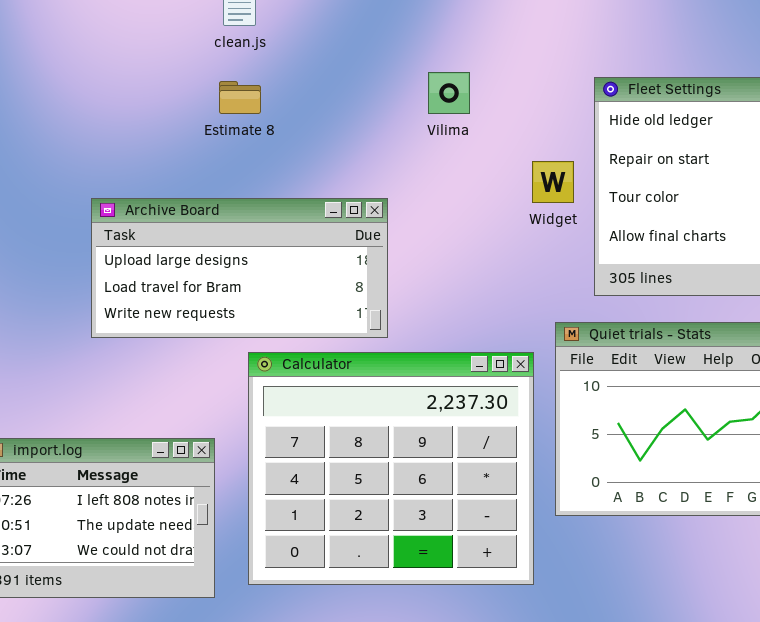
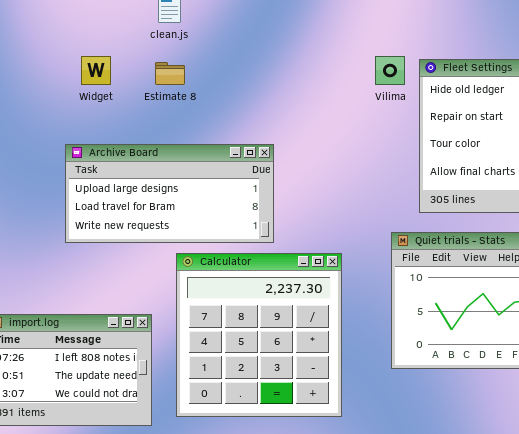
Vilima: [428,72,470,114] -> [375,56,405,85], moved
Widget: [532,161,574,203] -> [81,56,111,85], moved
Calculator: [248,352,534,585] -> [176,253,342,417], resized

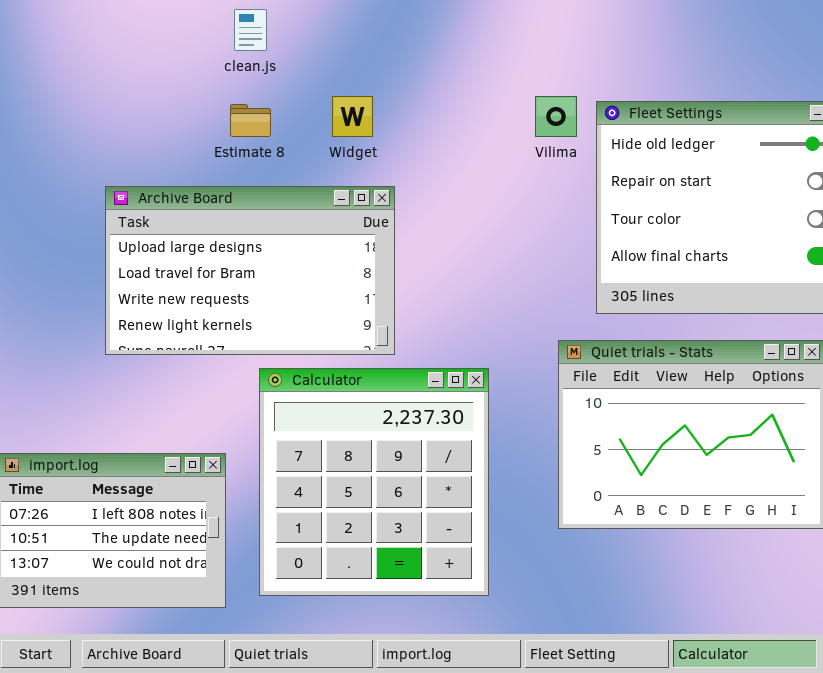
Widget: [81,56,111,85] -> [332,96,373,137], moved
Archive Board: [65,144,274,243] -> [105,186,395,355], resized

